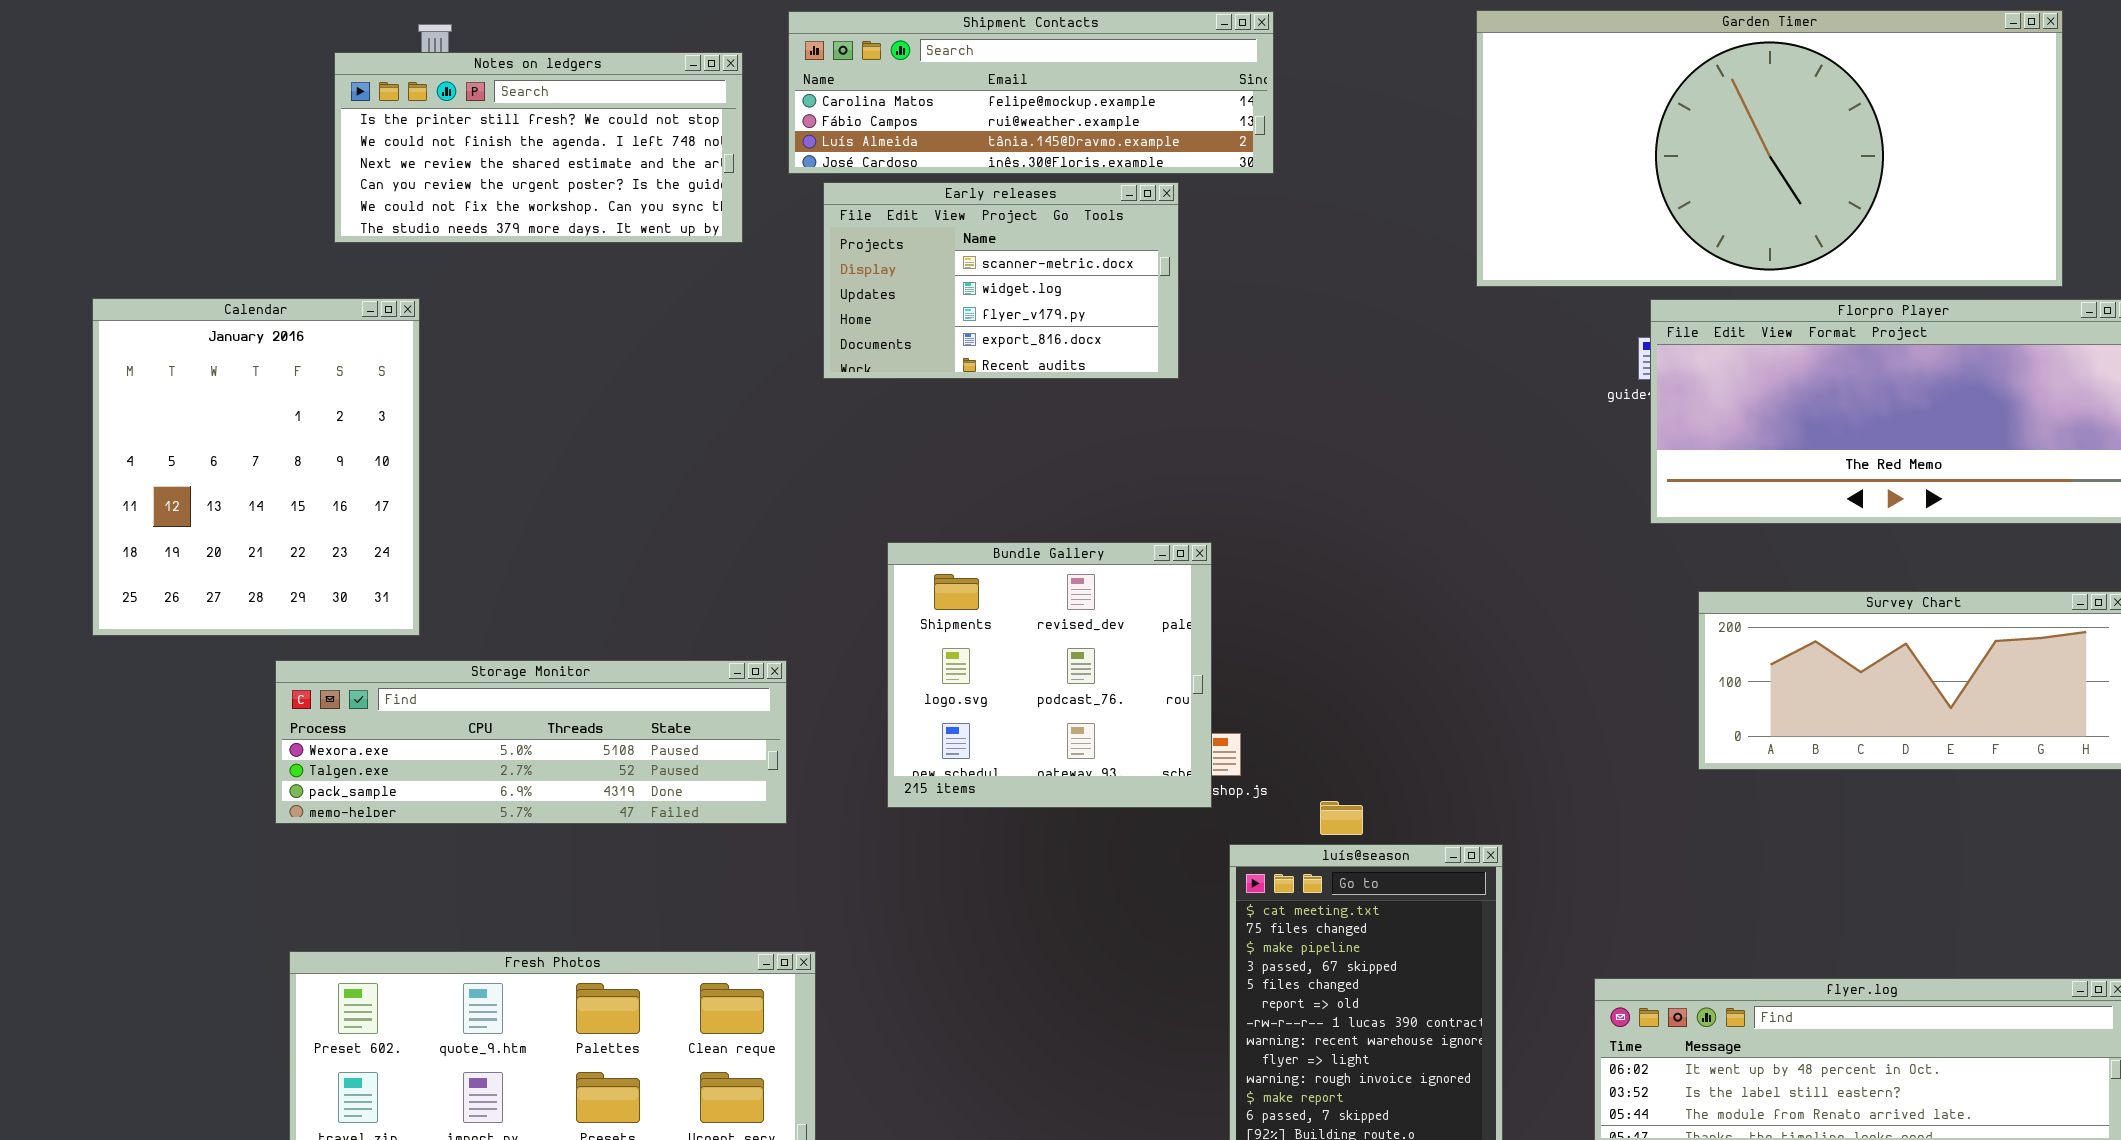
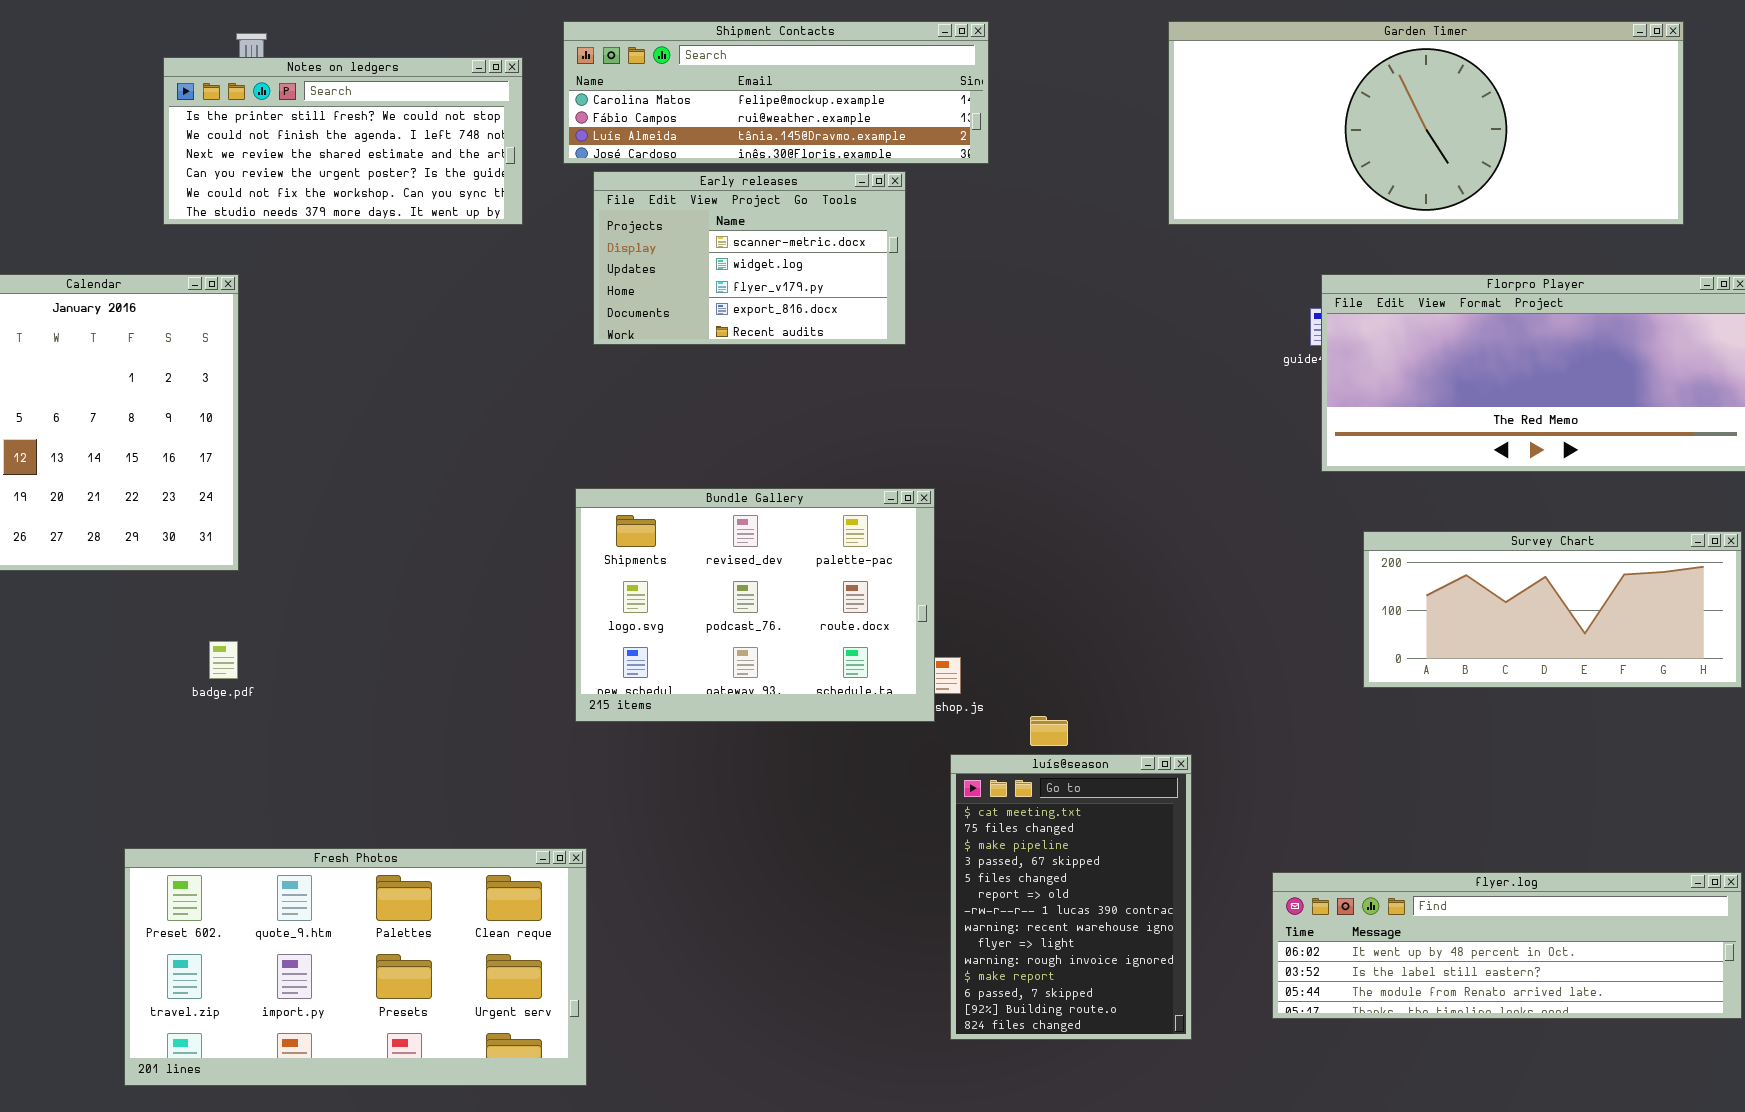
Garden Timer: [1476,10,2063,287] -> [1168,21,1684,225], resized
Bundle Gallery: [887,542,1212,808] -> [575,488,935,722], resized
Storage Monitor: [275,660,787,824] -> none, closed

